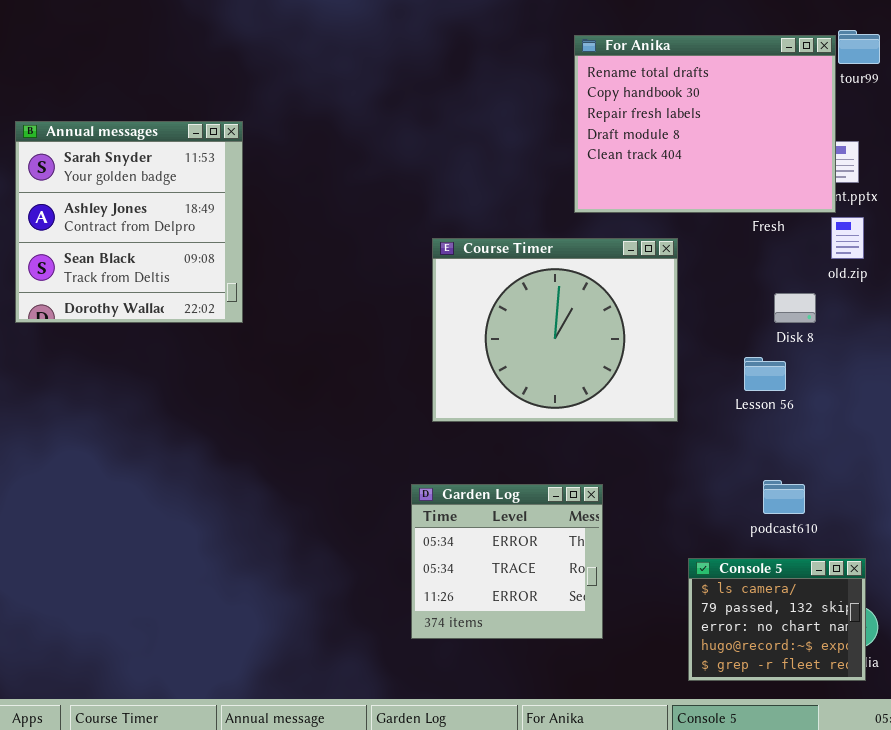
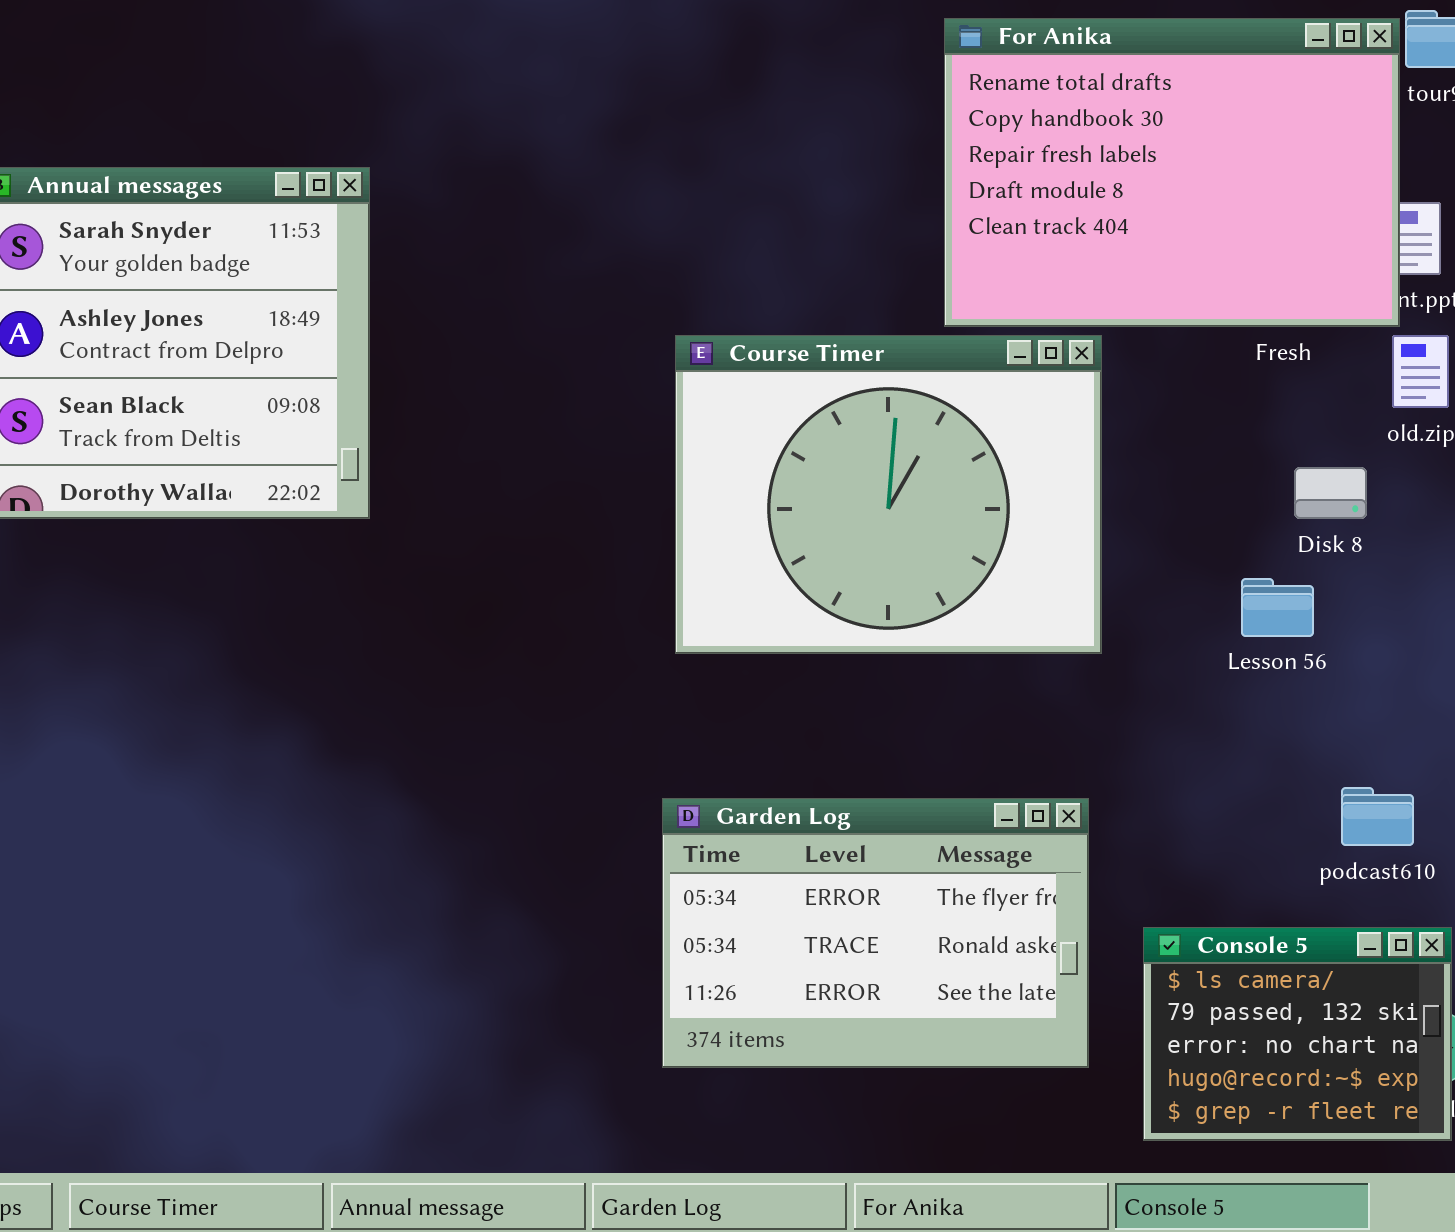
Course Timer: [432,238,678,422] -> [675,335,1102,654], moved
podcast610: [763,480,805,514] -> [1341,787,1414,846], moved
Garden Log: [411,484,603,639] -> [662,798,1089,1068], resized

